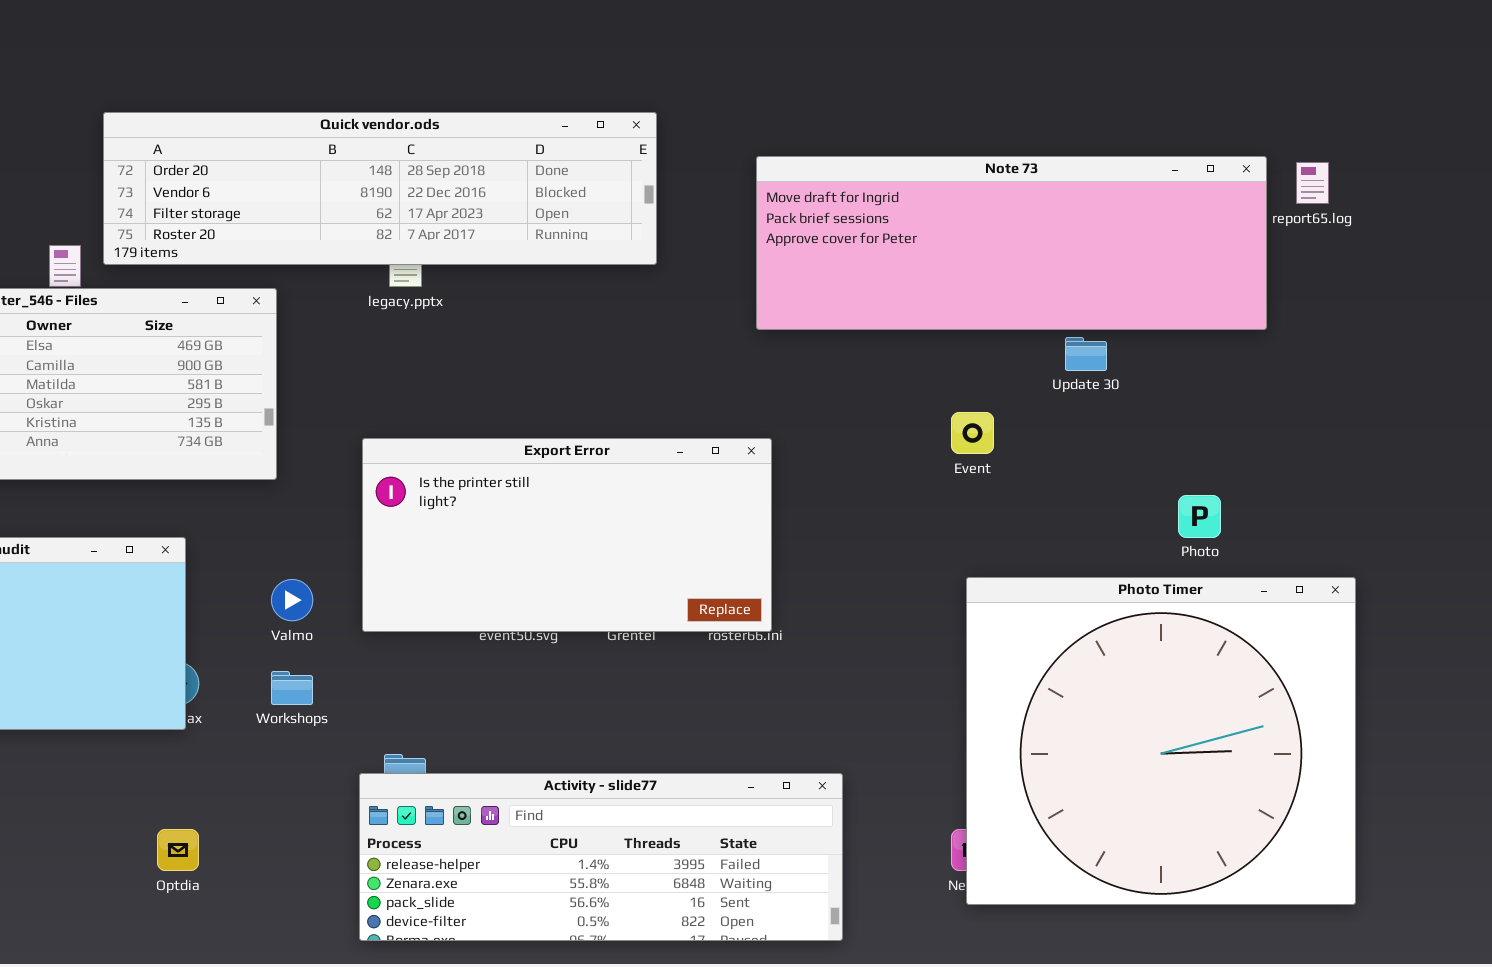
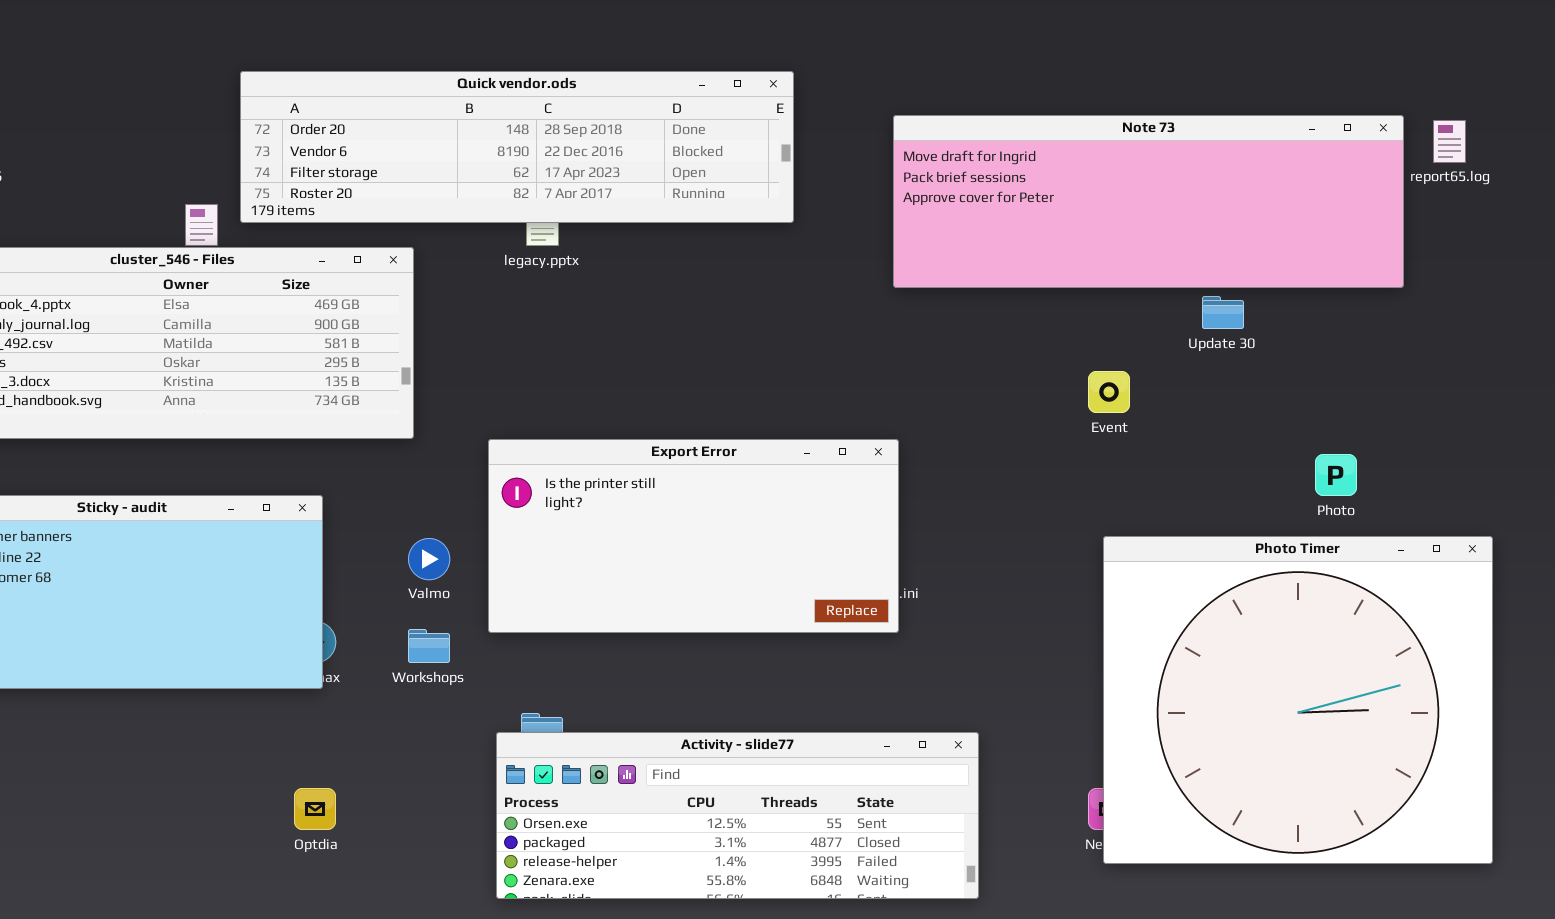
Export Error: [362,438,772,632] -> [488,439,899,633], moved
Activity - slide77: [359,773,843,941] -> [496,732,979,899], scrolled up 2 rows

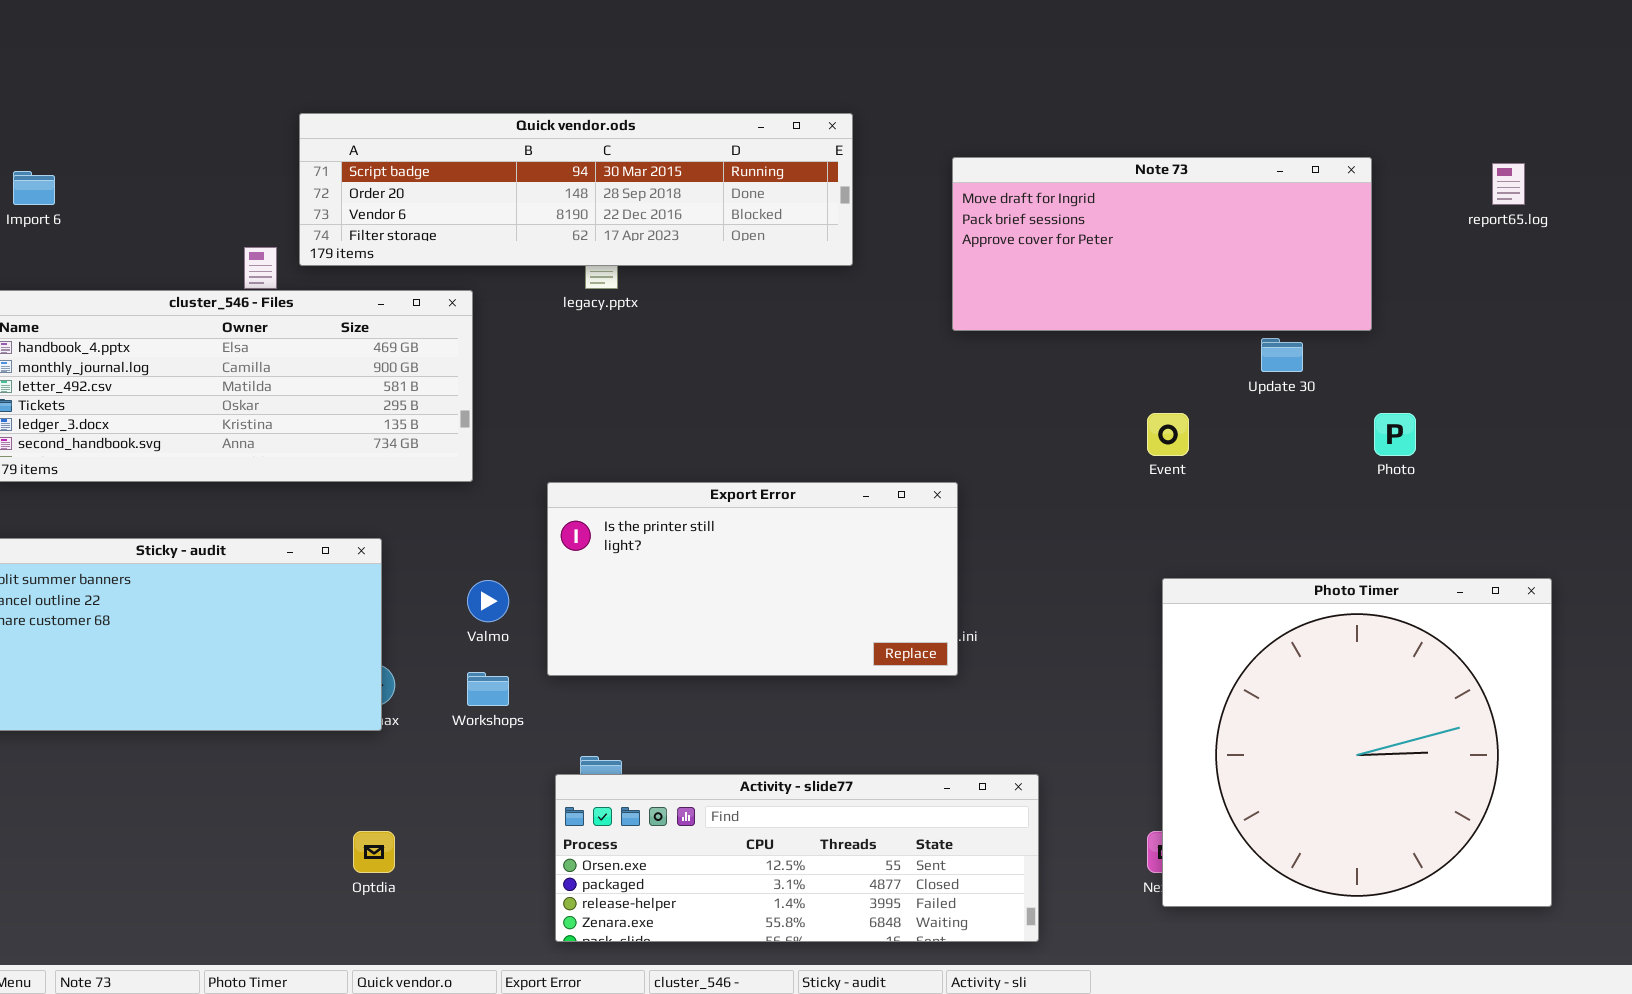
Quick vendor.ods: [240,71,794,223] -> [299,113,853,266], scrolled up 1 row
Note 73: [893,115,1404,288] -> [952,157,1372,331], resized
Photo: [1315,454,1357,496] -> [1374,413,1416,456], moved

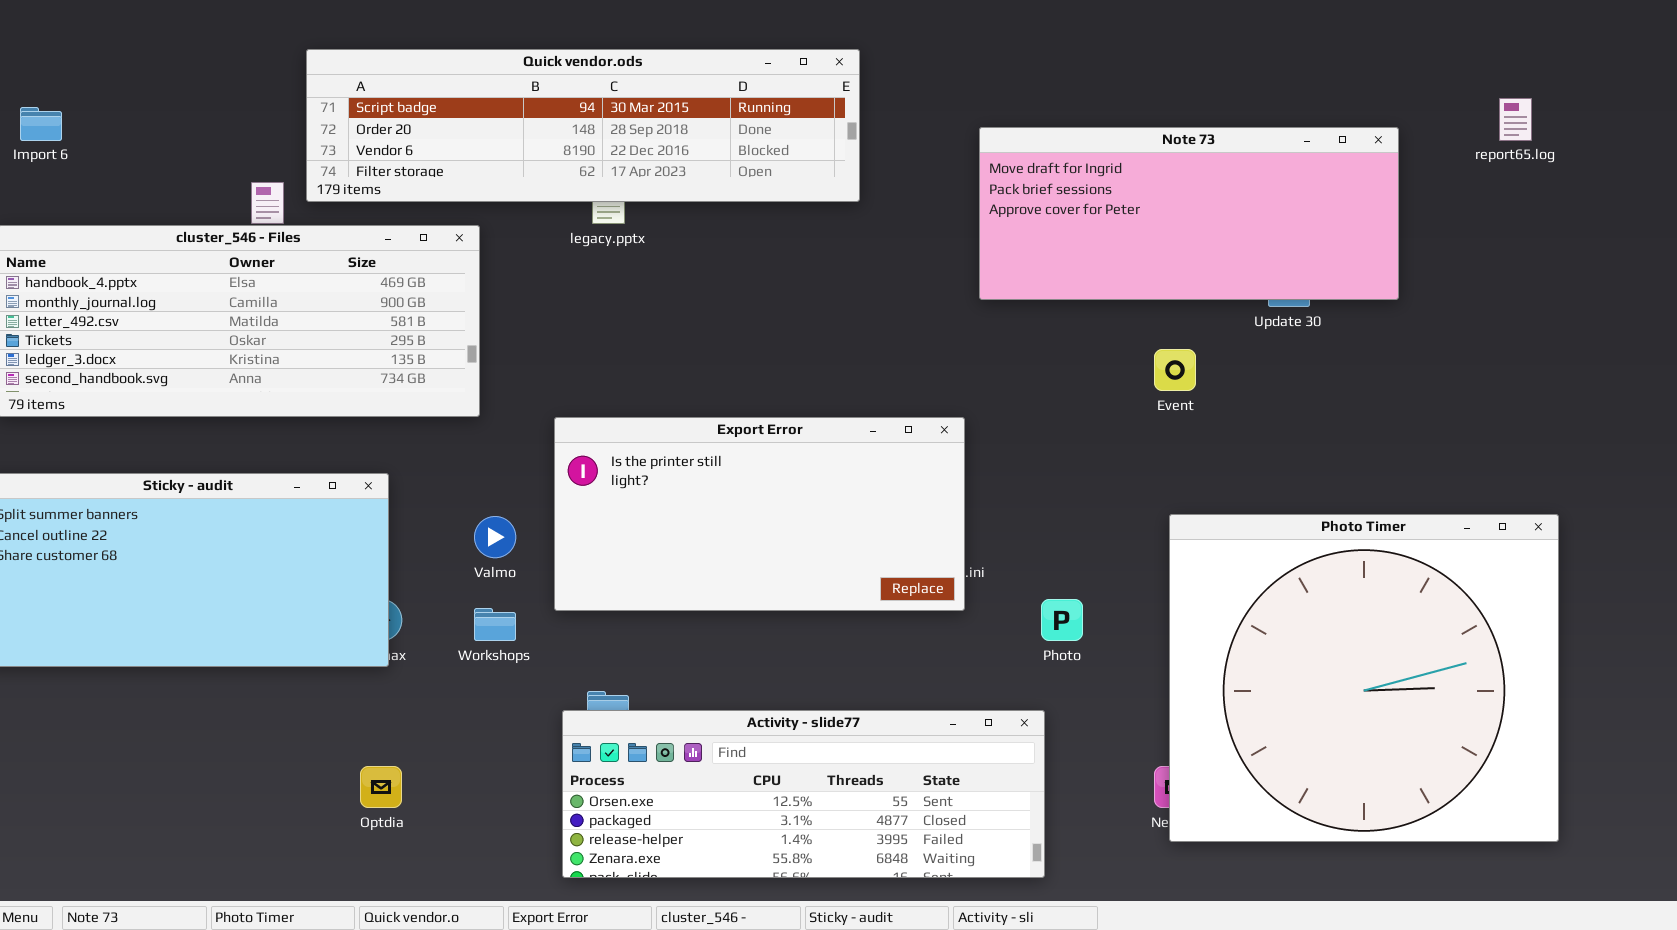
Note 73: [952,157,1372,331] -> [979,127,1399,300], moved
Photo: [1374,413,1416,456] -> [1041,599,1083,641], moved

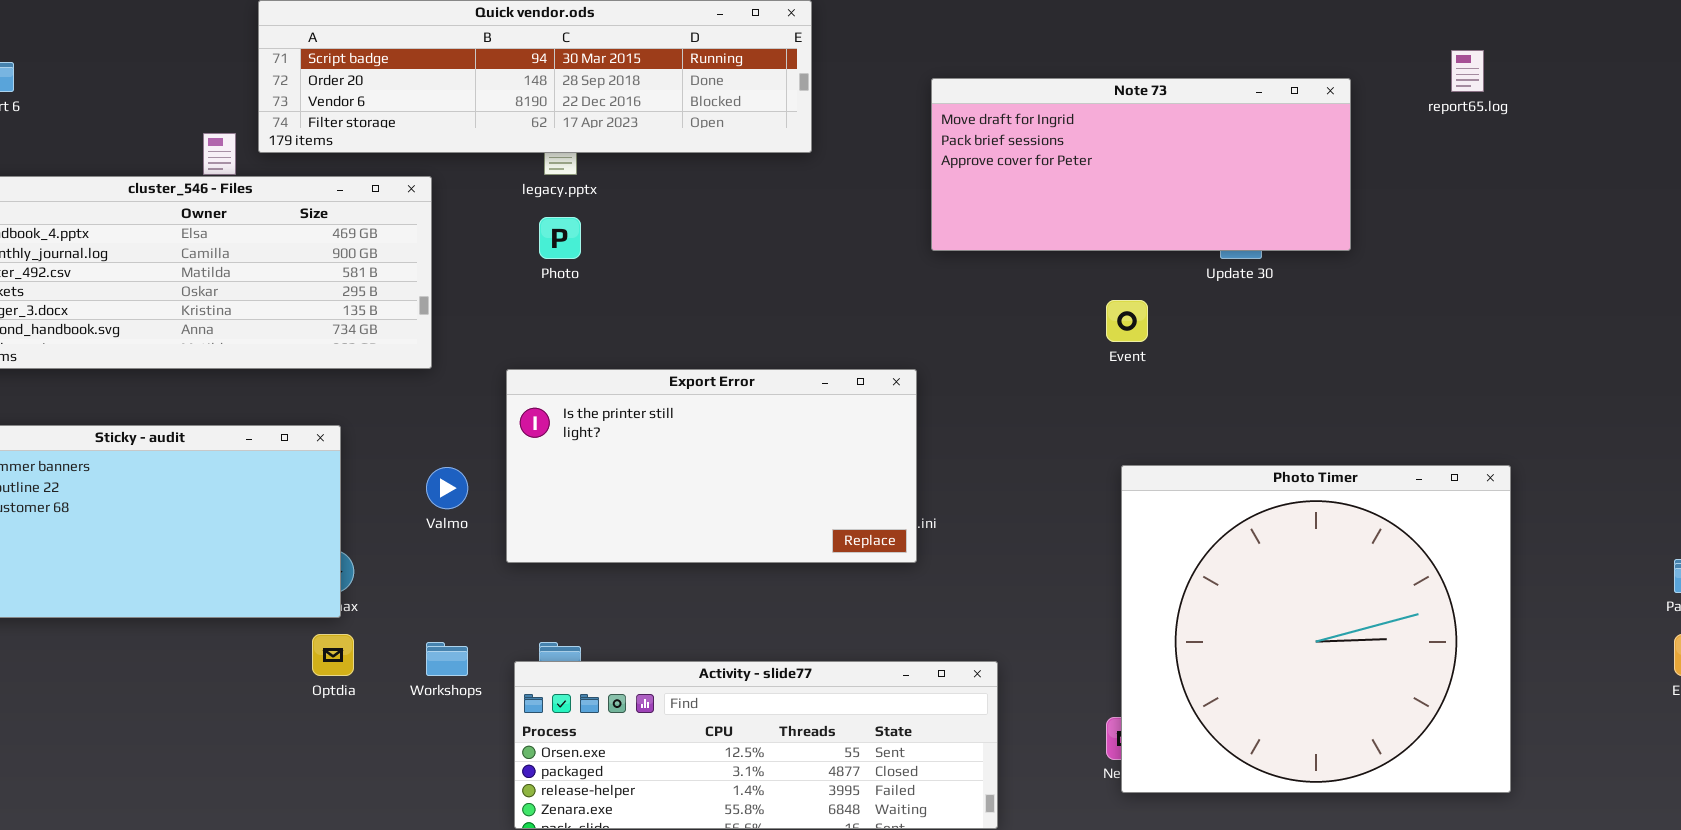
Photo: [1041,599,1083,641] -> [539,217,581,259], moved
Workshops: [474,608,516,641] -> [426,642,468,676], moved
Optdia: [360,766,402,808] -> [312,634,354,676], moved

